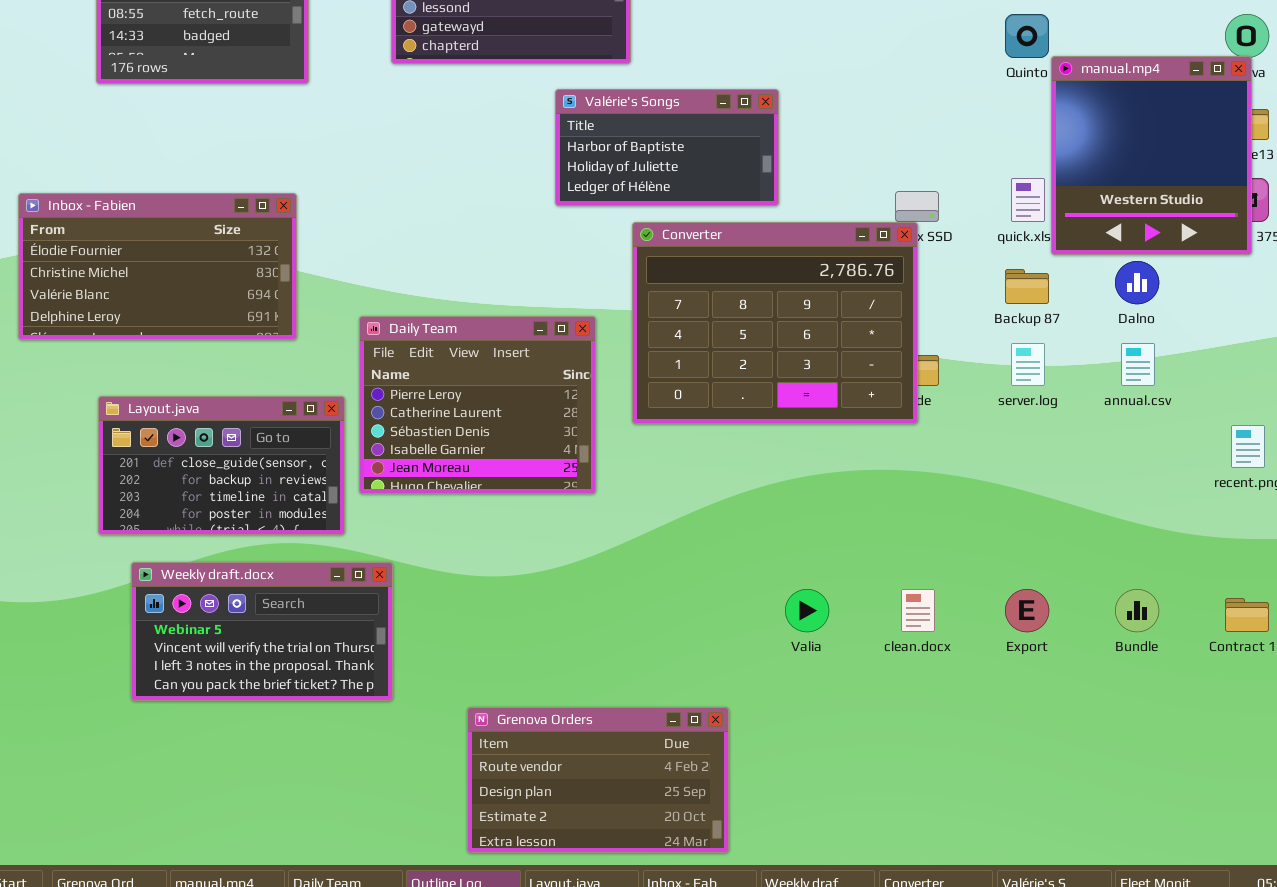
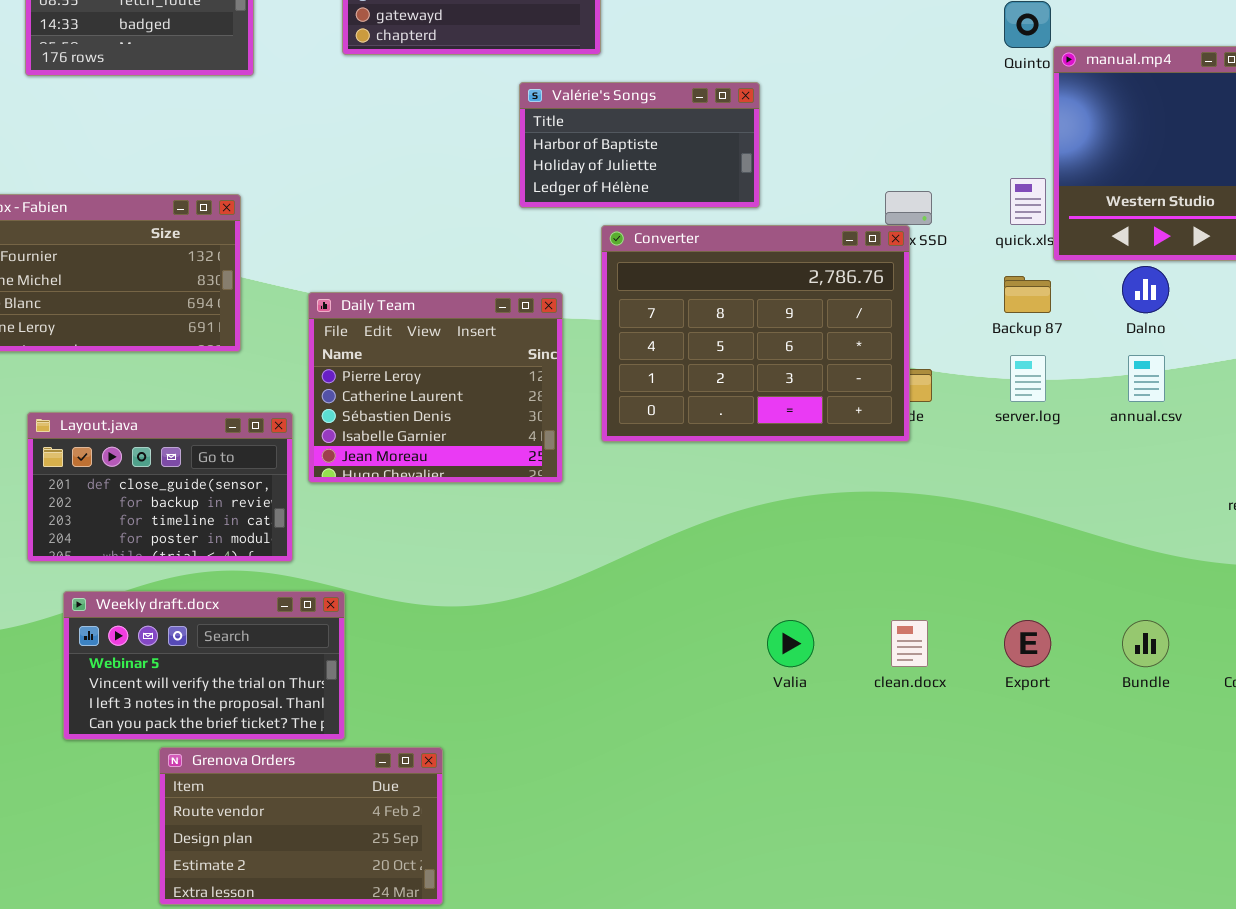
Daily Team: [359,316,596,494] -> [308,292,563,483], moved
Grenova Orders: [467,707,729,853] -> [159,747,443,905], moved

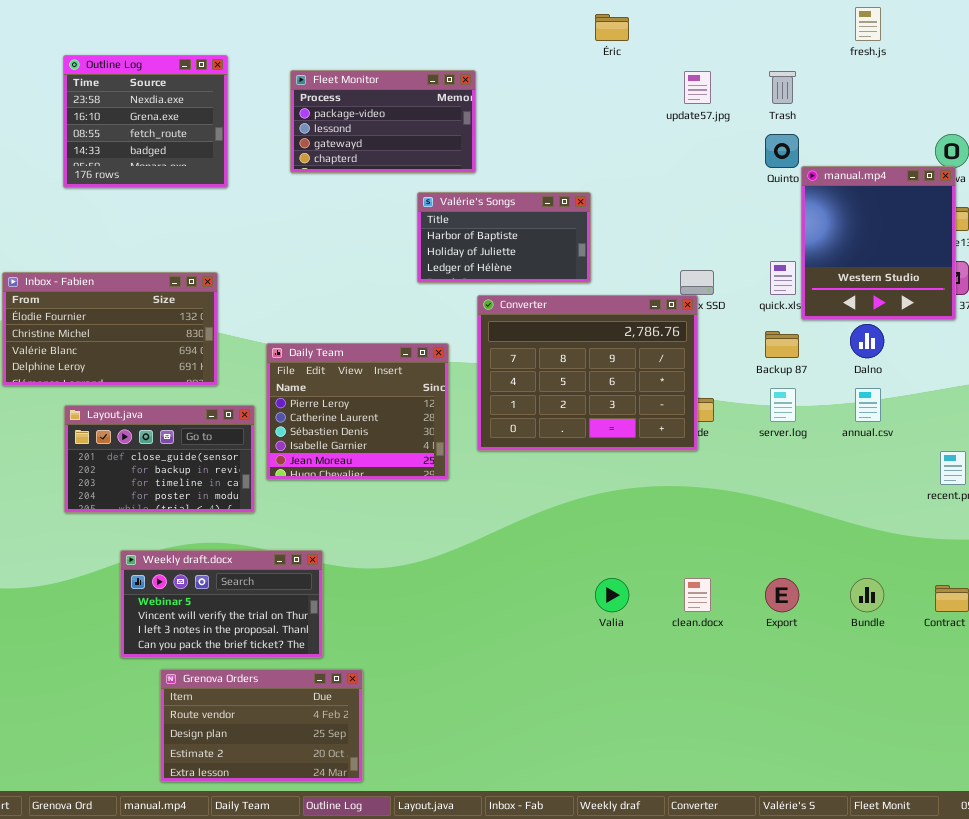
Layout.java: [27,412,293,562] -> [64,405,255,513], moved
Weekly draft.docx: [63,591,345,740] -> [120,550,323,658], moved

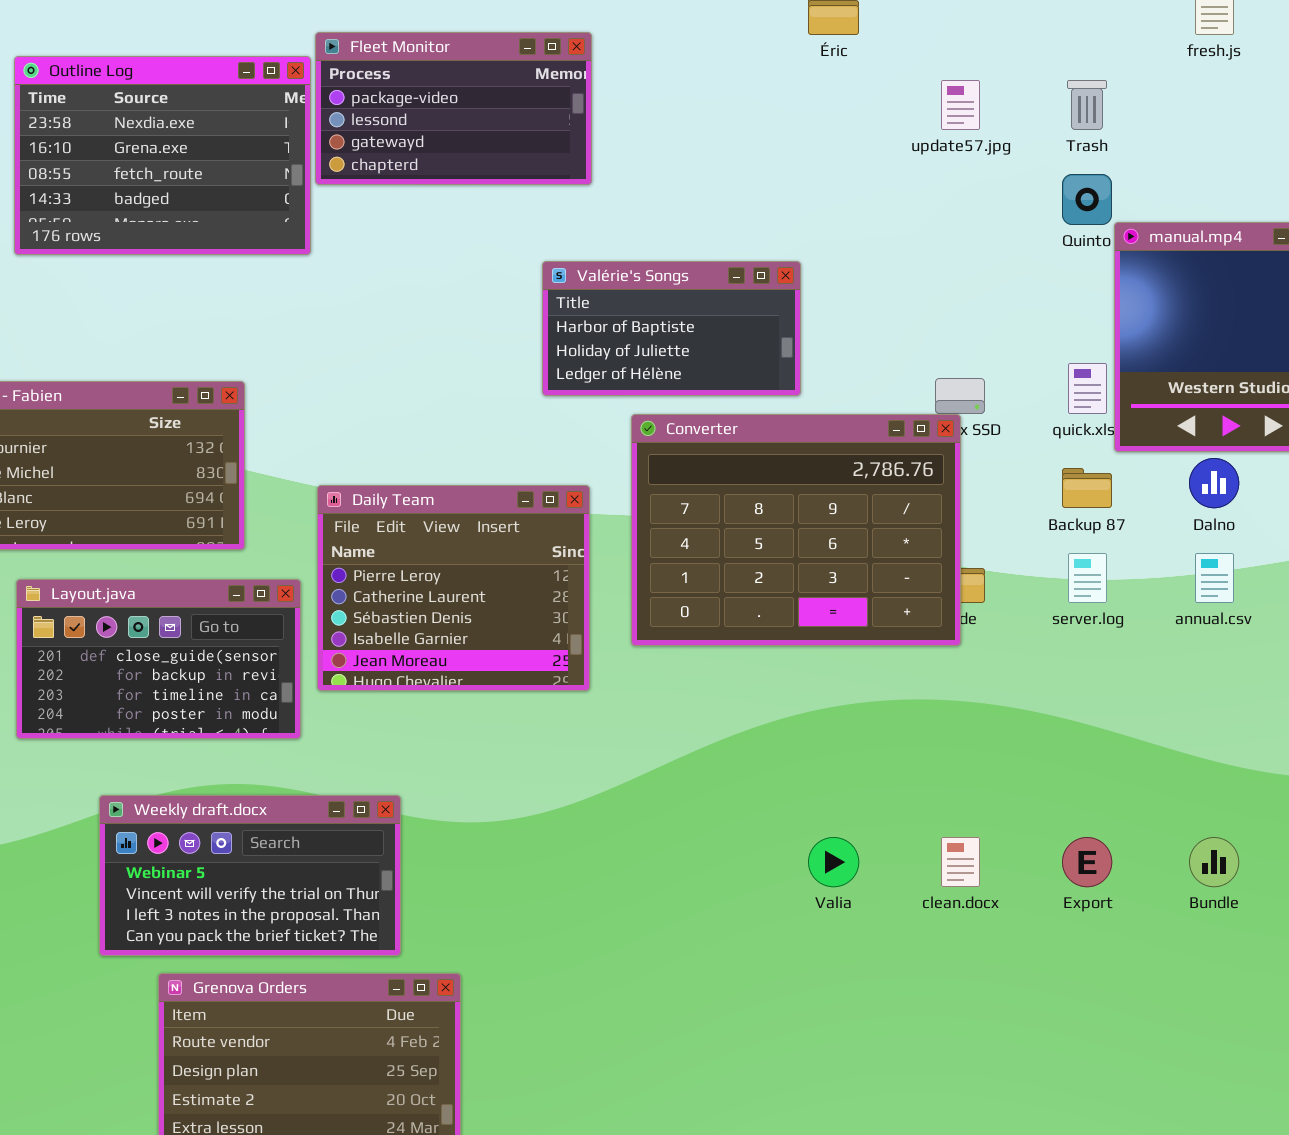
Outline Log: [63,55,228,188] -> [14,56,311,255], resized
Fleet Monitor: [290,70,476,173] -> [315,32,592,185], moved

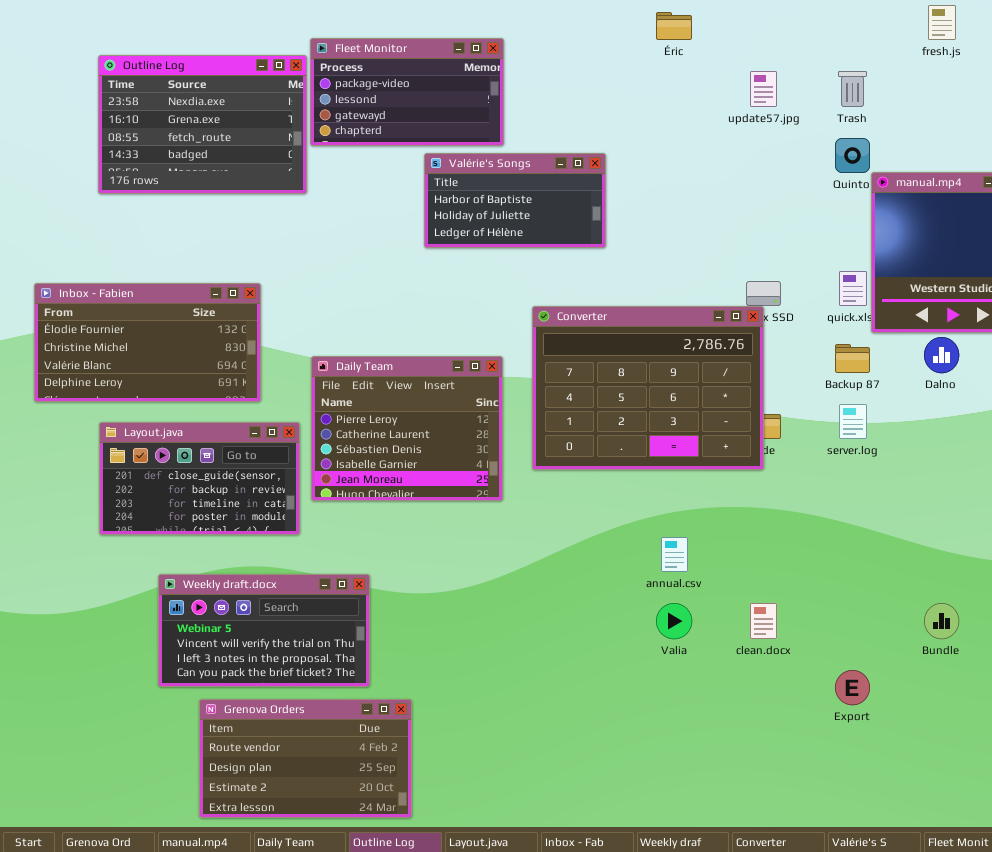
Valérie's Songs: [542,261,801,396] -> [424,153,606,248], moved
annual.csv: [1195,553,1234,603] -> [661,537,688,572], moved
Export: [1062,837,1112,887] -> [835,670,870,705], moved

